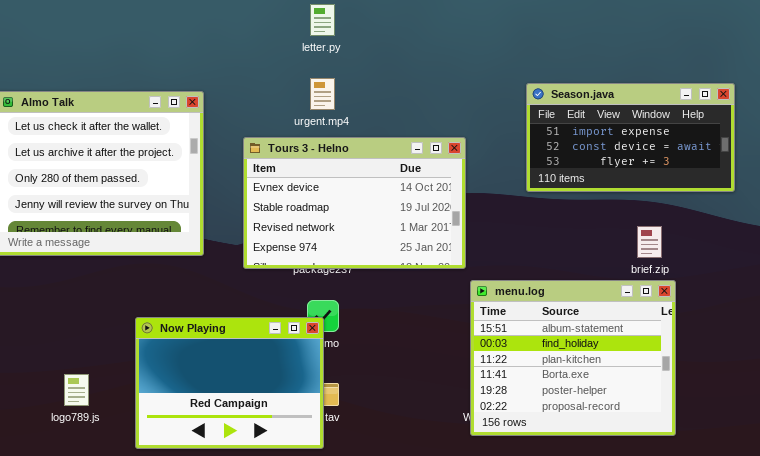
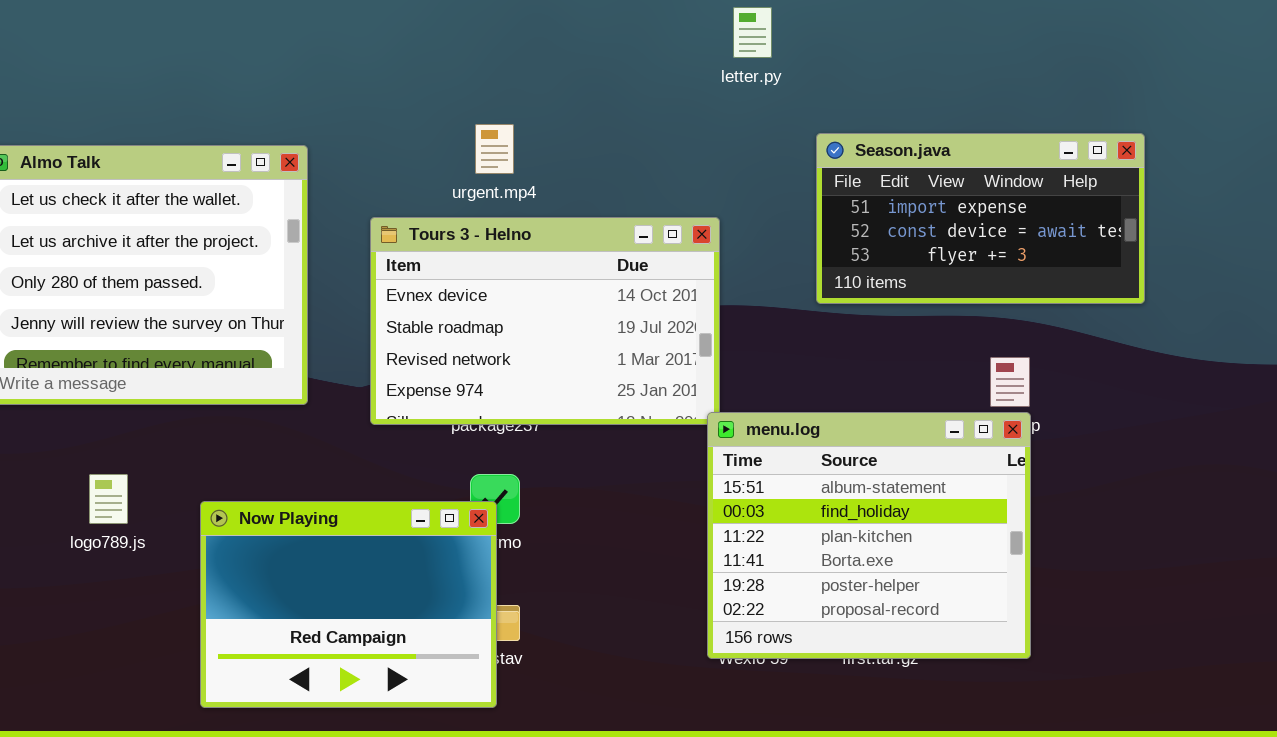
letter.py: [310,4,335,36] -> [733,7,772,58], moved
menu.log: [470,280,676,436] -> [707,412,1031,659], moved
logo789.js: [64,374,89,406] -> [89,474,128,524], moved

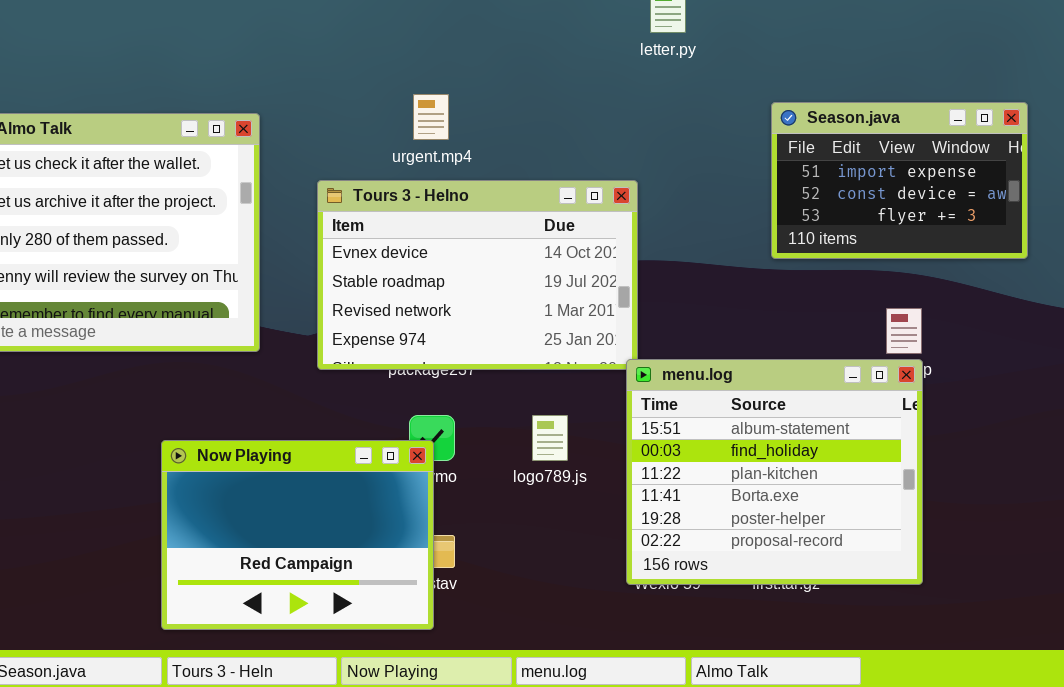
Season.java: [816,133,1145,304] -> [771,102,1028,259], resized
logo789.js: [89,474,128,524] -> [532,415,568,461], moved

